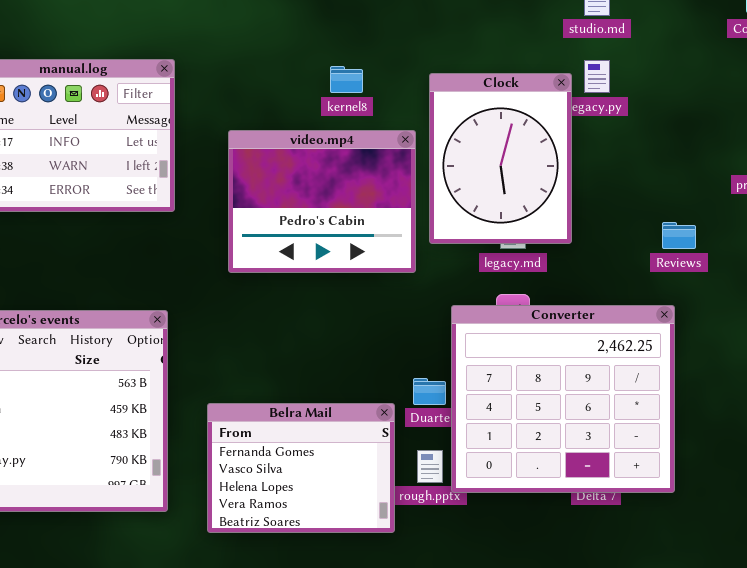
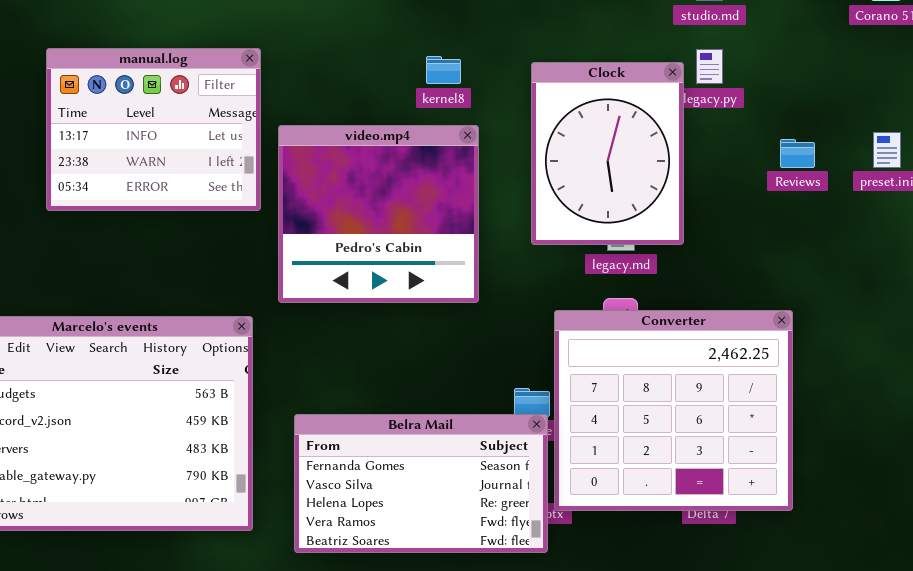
video.mp4: [228,130,416,273] -> [278,125,479,303], moved, resized
Reviews: [662,222,696,249] -> [780,139,815,168], moved
Belra Mail: [207,403,395,533] -> [294,414,548,553], resized

